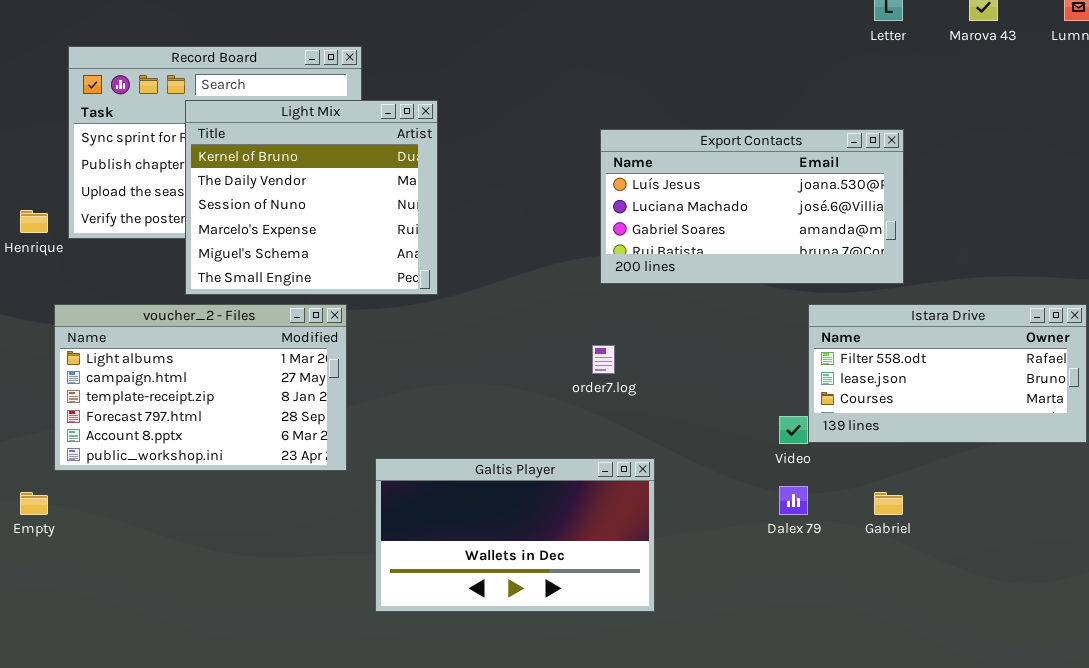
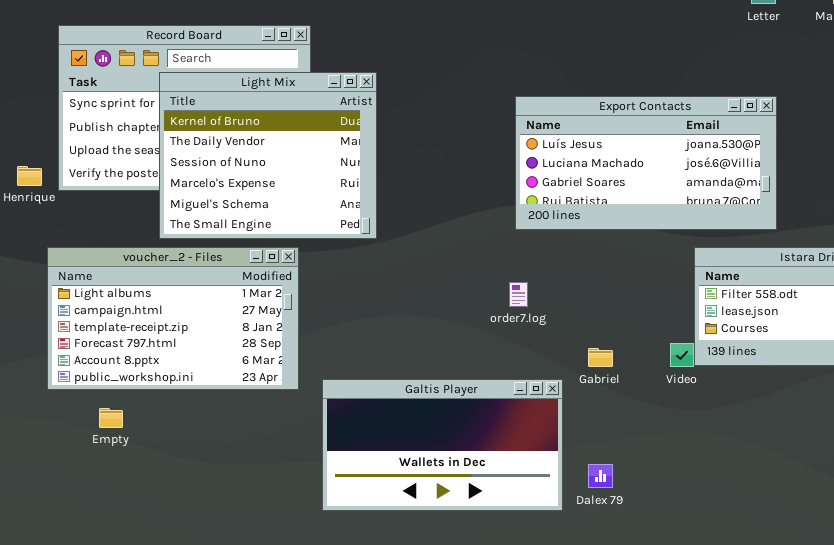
Dalex 79: [779,486,808,515] -> [588,464,613,488], moved
Empty: [20,492,48,515] -> [99,408,123,428], moved
Gabriel: [874,492,903,515] -> [588,348,613,367], moved

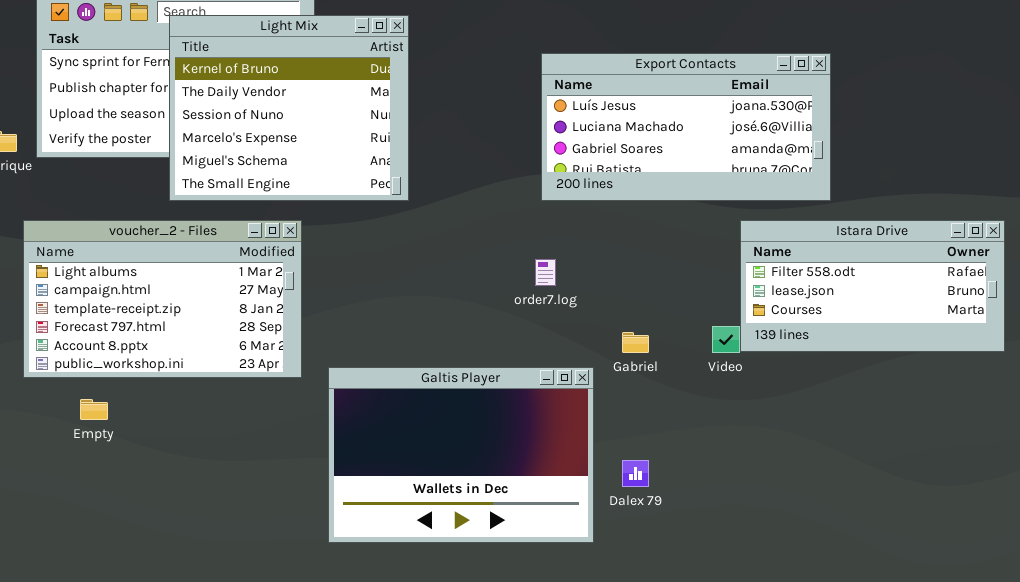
Light Mix: [159,72,377,239] -> [169,15,409,201], moved
Galtis Player: [322,379,563,511] -> [328,367,594,543], resized

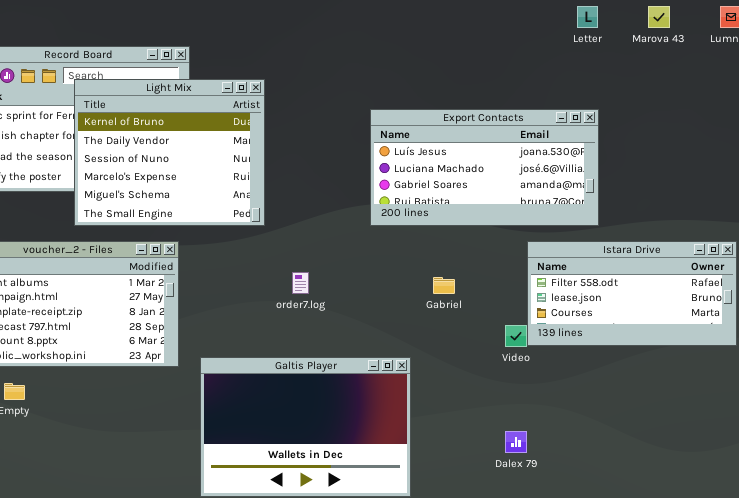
order7.log: [535,259,556,286] -> [292,272,309,294], moved
Gabriel: [622,332,649,353] -> [433,277,455,294], moved
Dalex 79: [622,460,649,487] -> [505,431,527,453], moved

